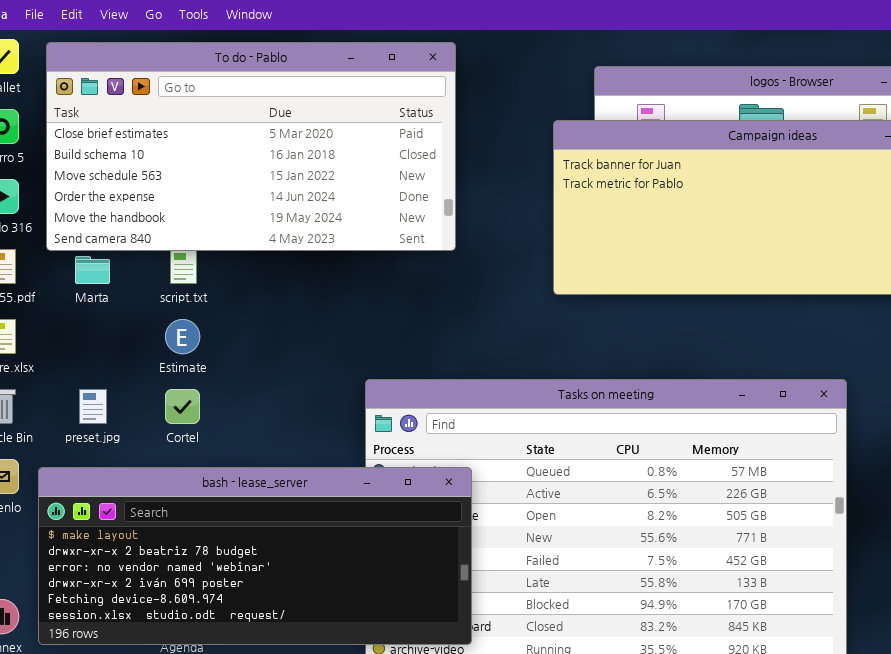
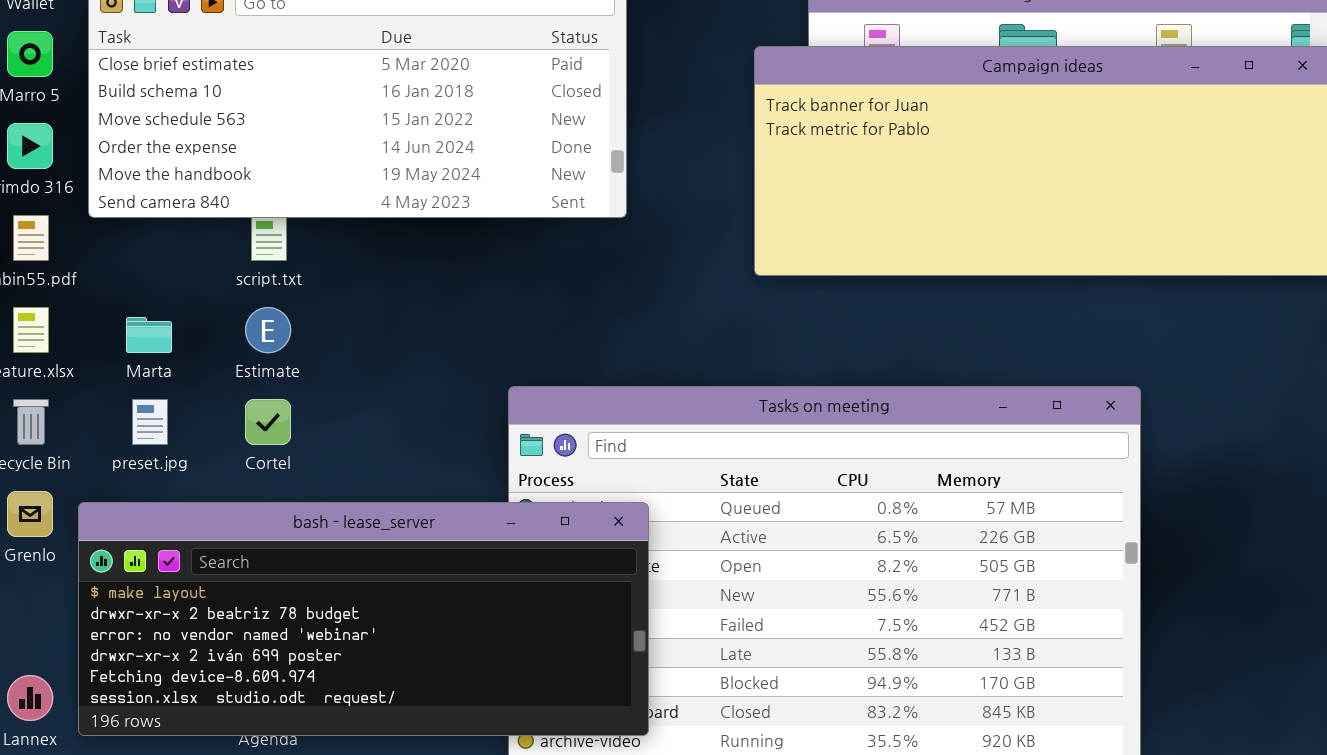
Marta: [75,256,110,284] -> [126,317,172,353], moved

